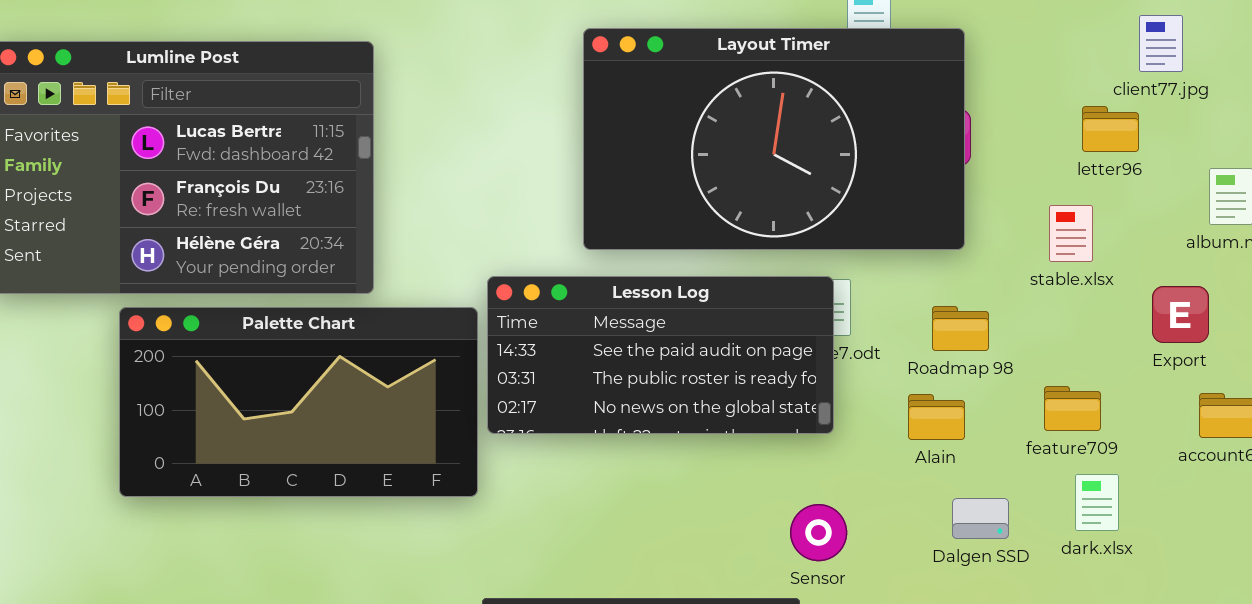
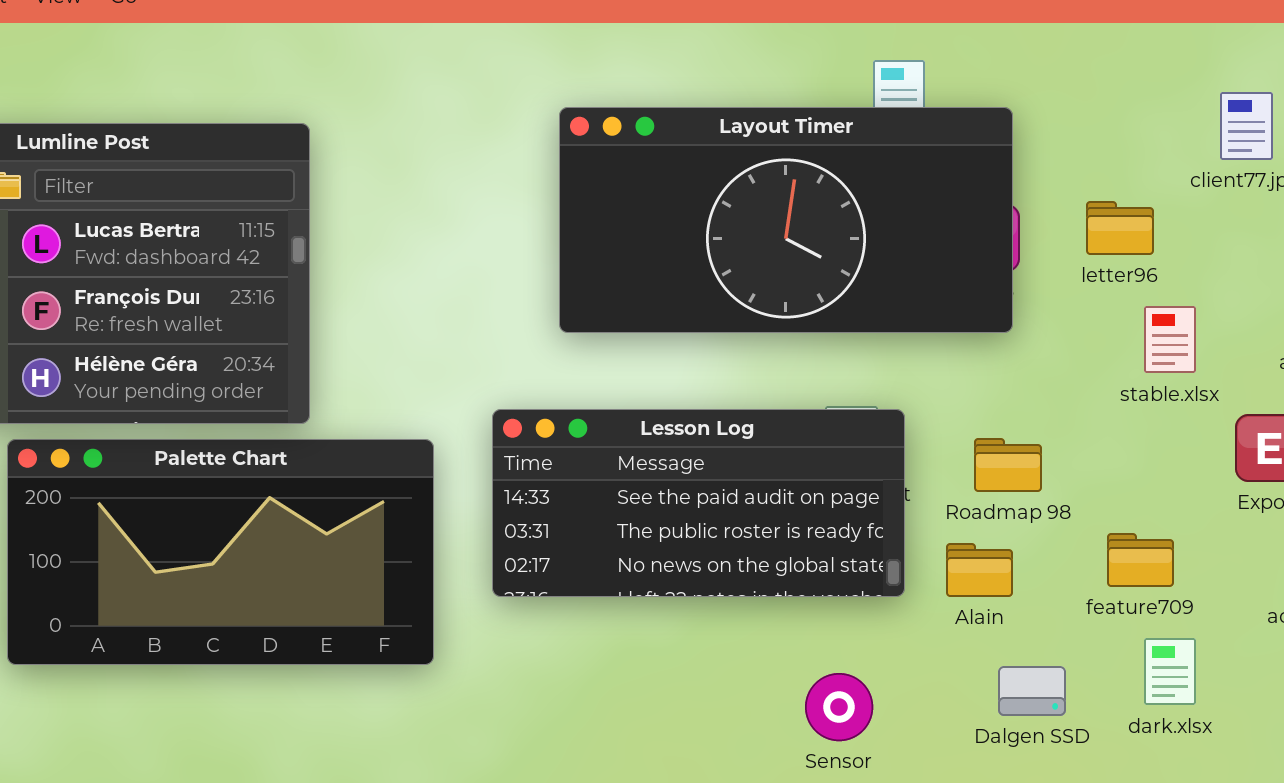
Layout Timer: [583,28,965,250] -> [559,107,1013,333], resized
letter96: [1082,106,1139,152] -> [1086,201,1154,255], moved
stable.xlsx: [1049,205,1093,262] -> [1144,306,1196,373], moved
Lesson Log: [487,276,834,434] -> [492,409,905,597], moved

